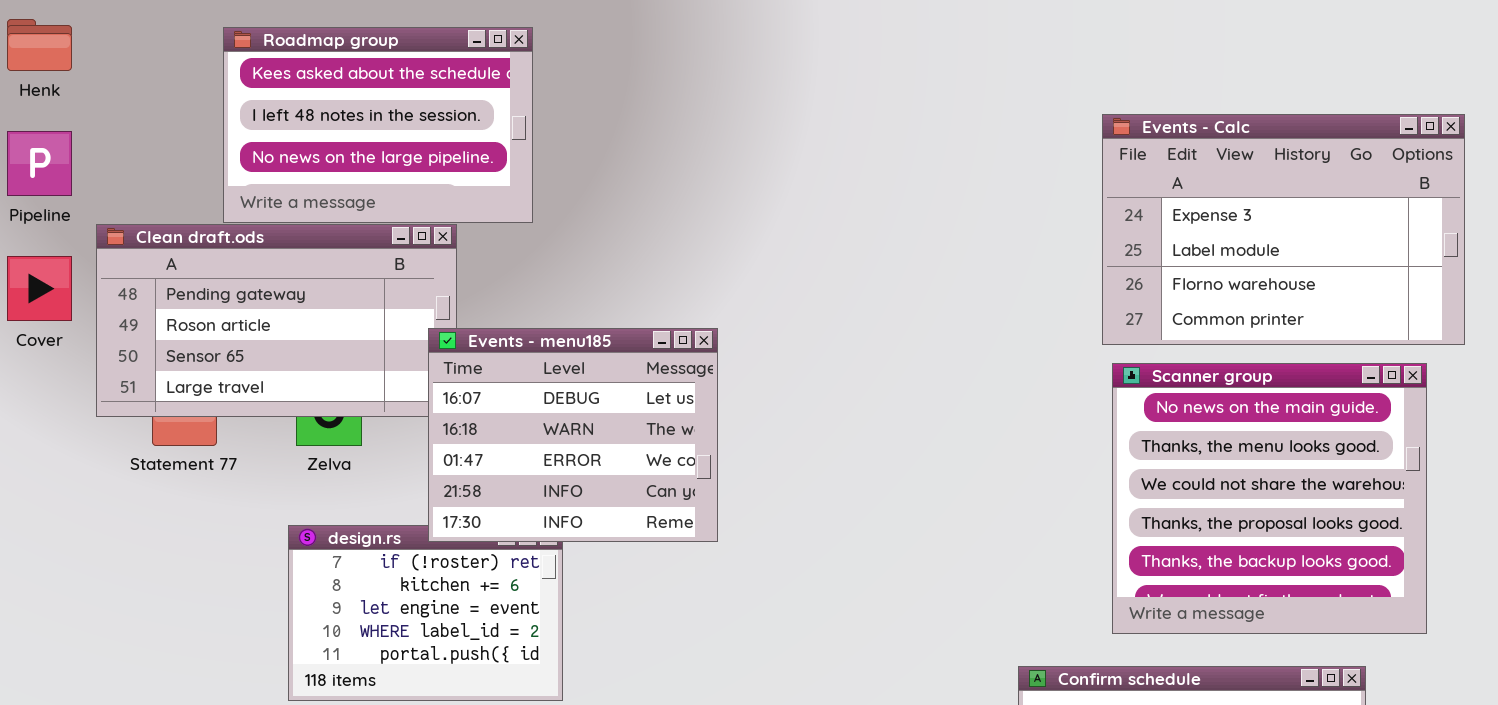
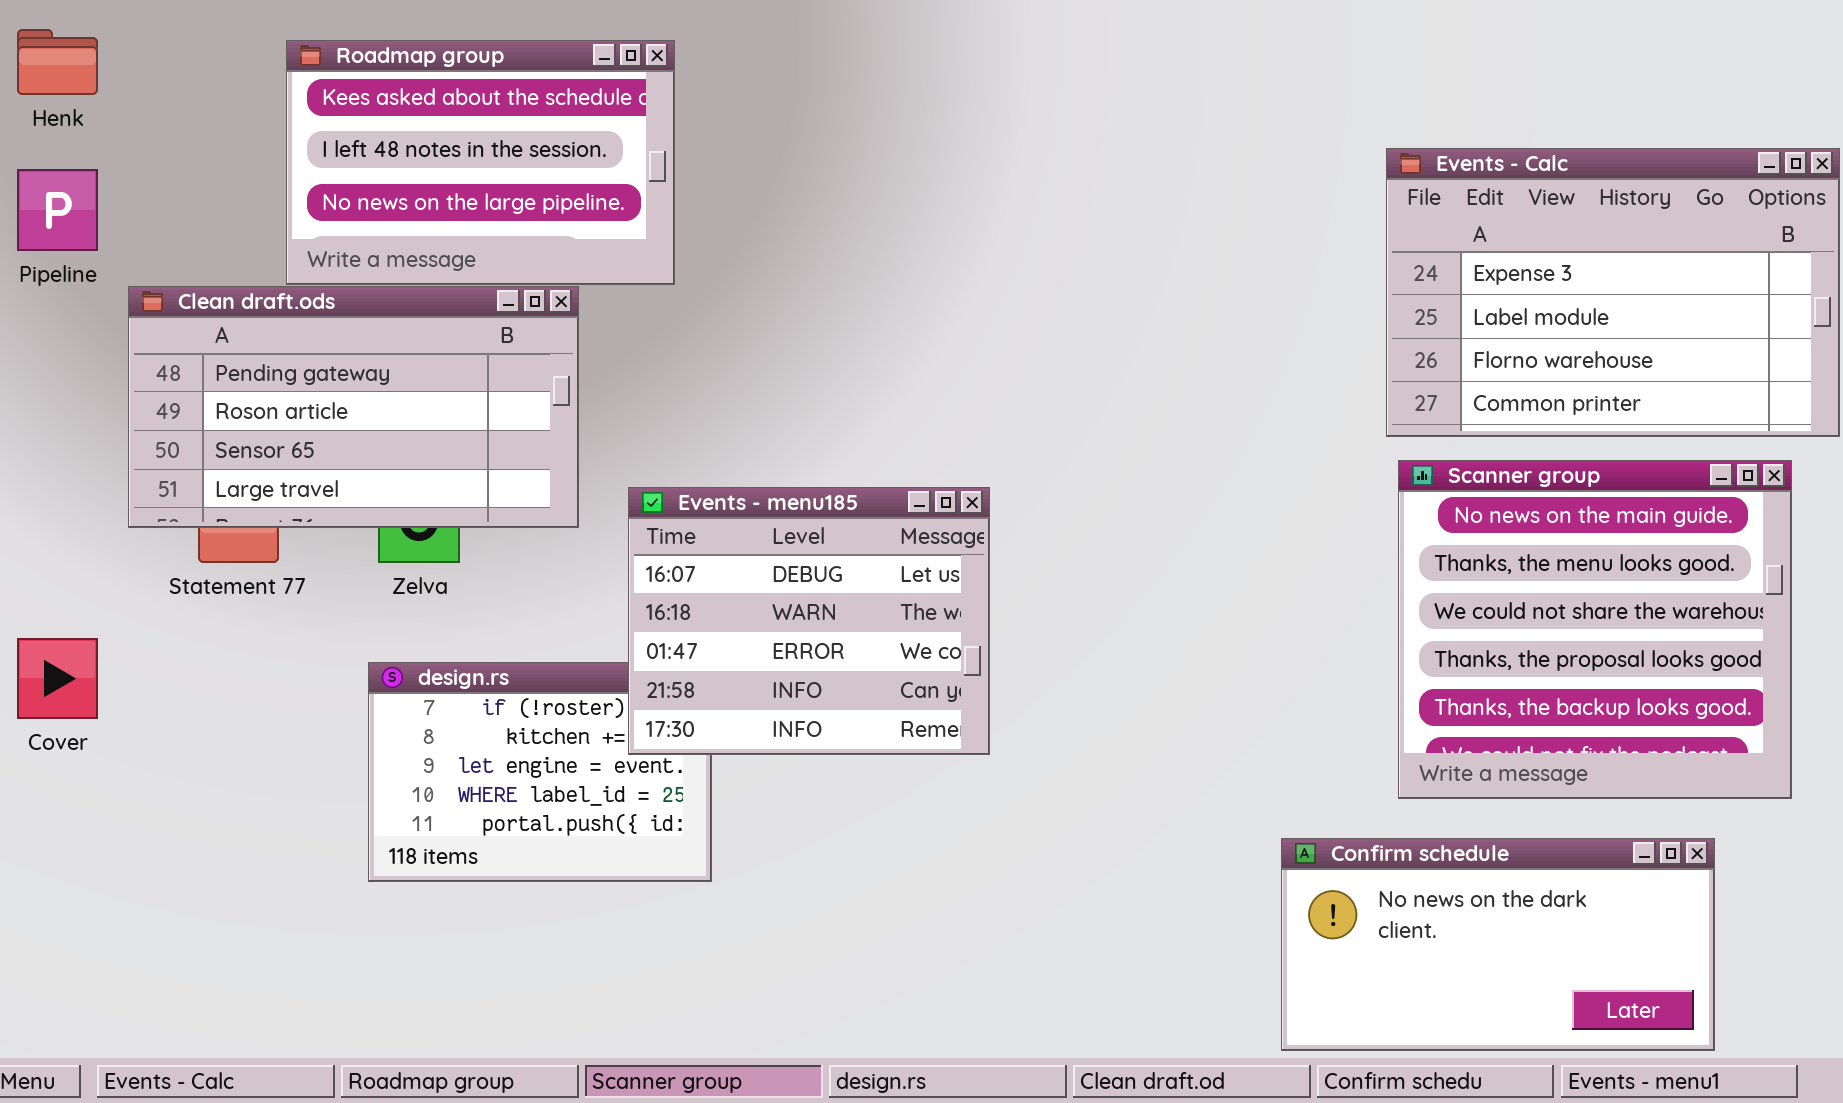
Cover: [7,256,72,321] -> [17,638,98,719], moved
Events - menu185: [428,328,718,542] -> [628,487,990,755], moved

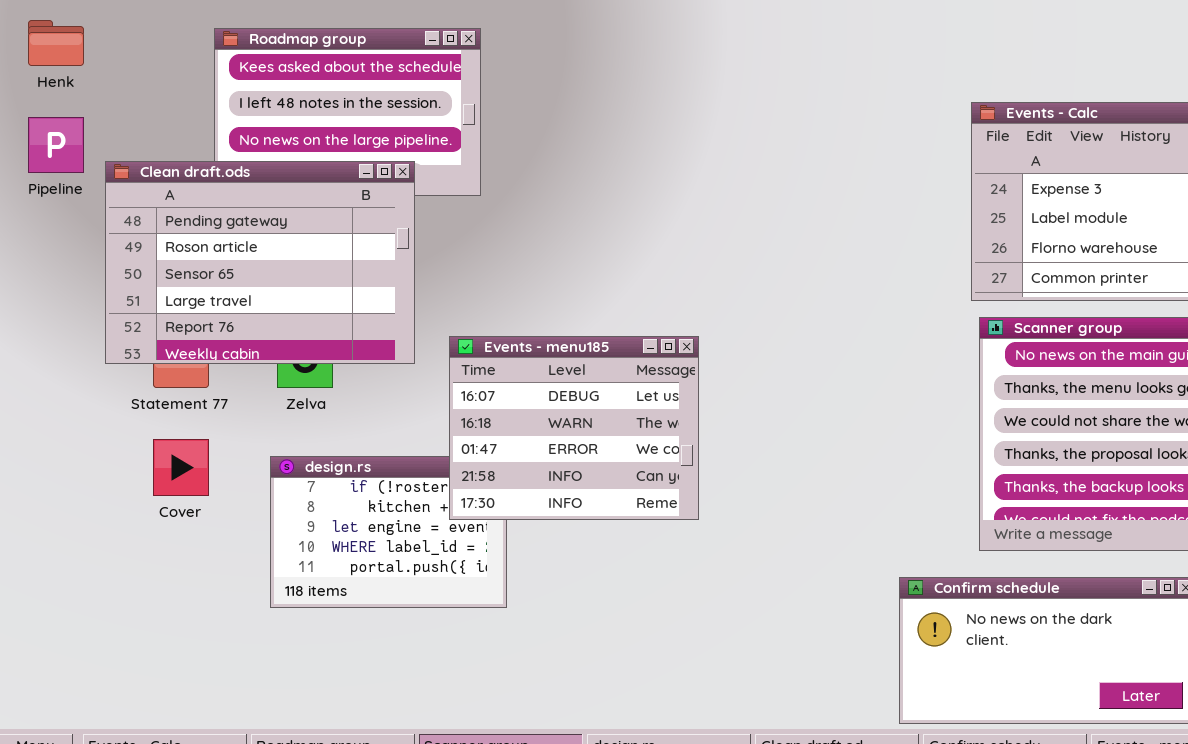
Clean draft.ods: [128,286,579,528] -> [105,161,415,364], resized
Cover: [17,638,98,719] -> [153,439,209,496], moved

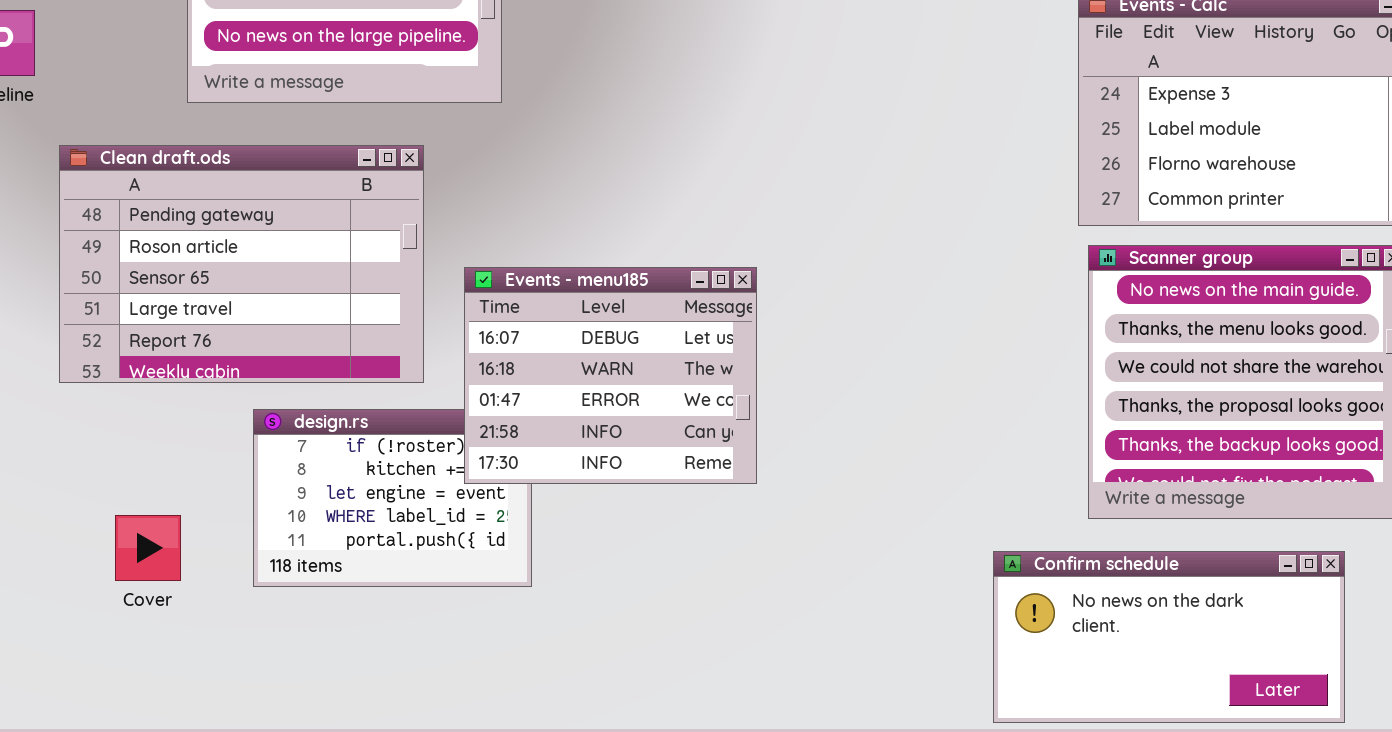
Clean draft.ods: [105,161,415,364] -> [59,145,424,383], moved
Cover: [153,439,209,496] -> [115,515,181,581], moved

